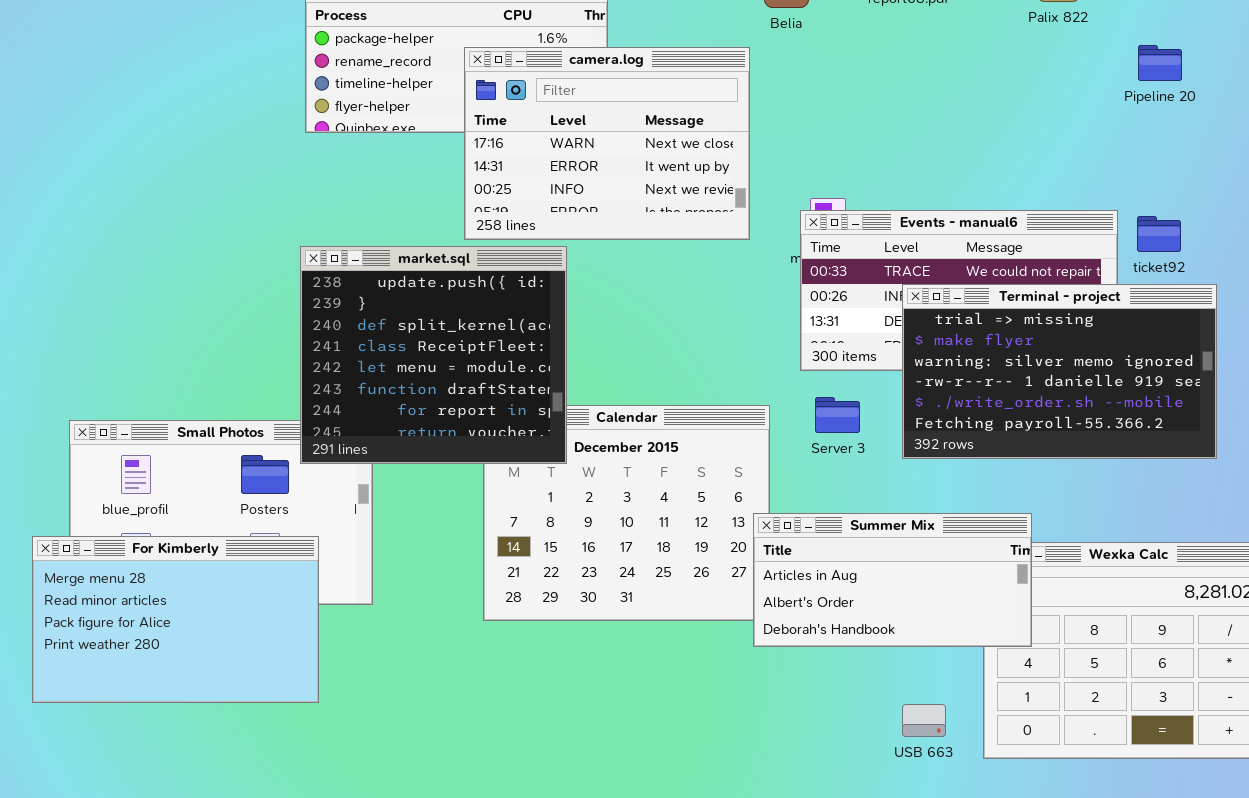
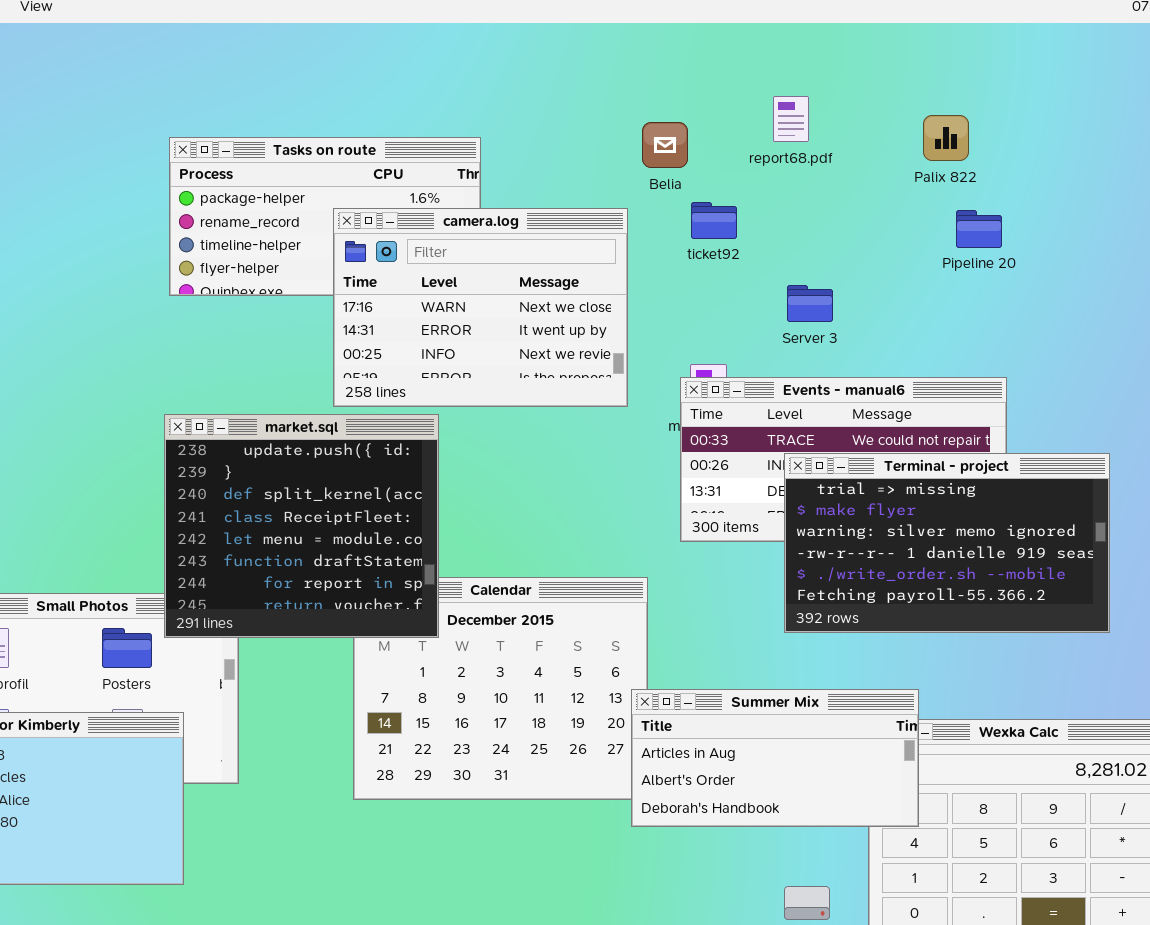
Pipeline 20: [1138,45,1182,81] -> [956,210,1002,248], moved
ticket92: [1137,216,1181,252] -> [691,202,737,239], moved
Server 3: [815,397,860,433] -> [787,285,833,322], moved

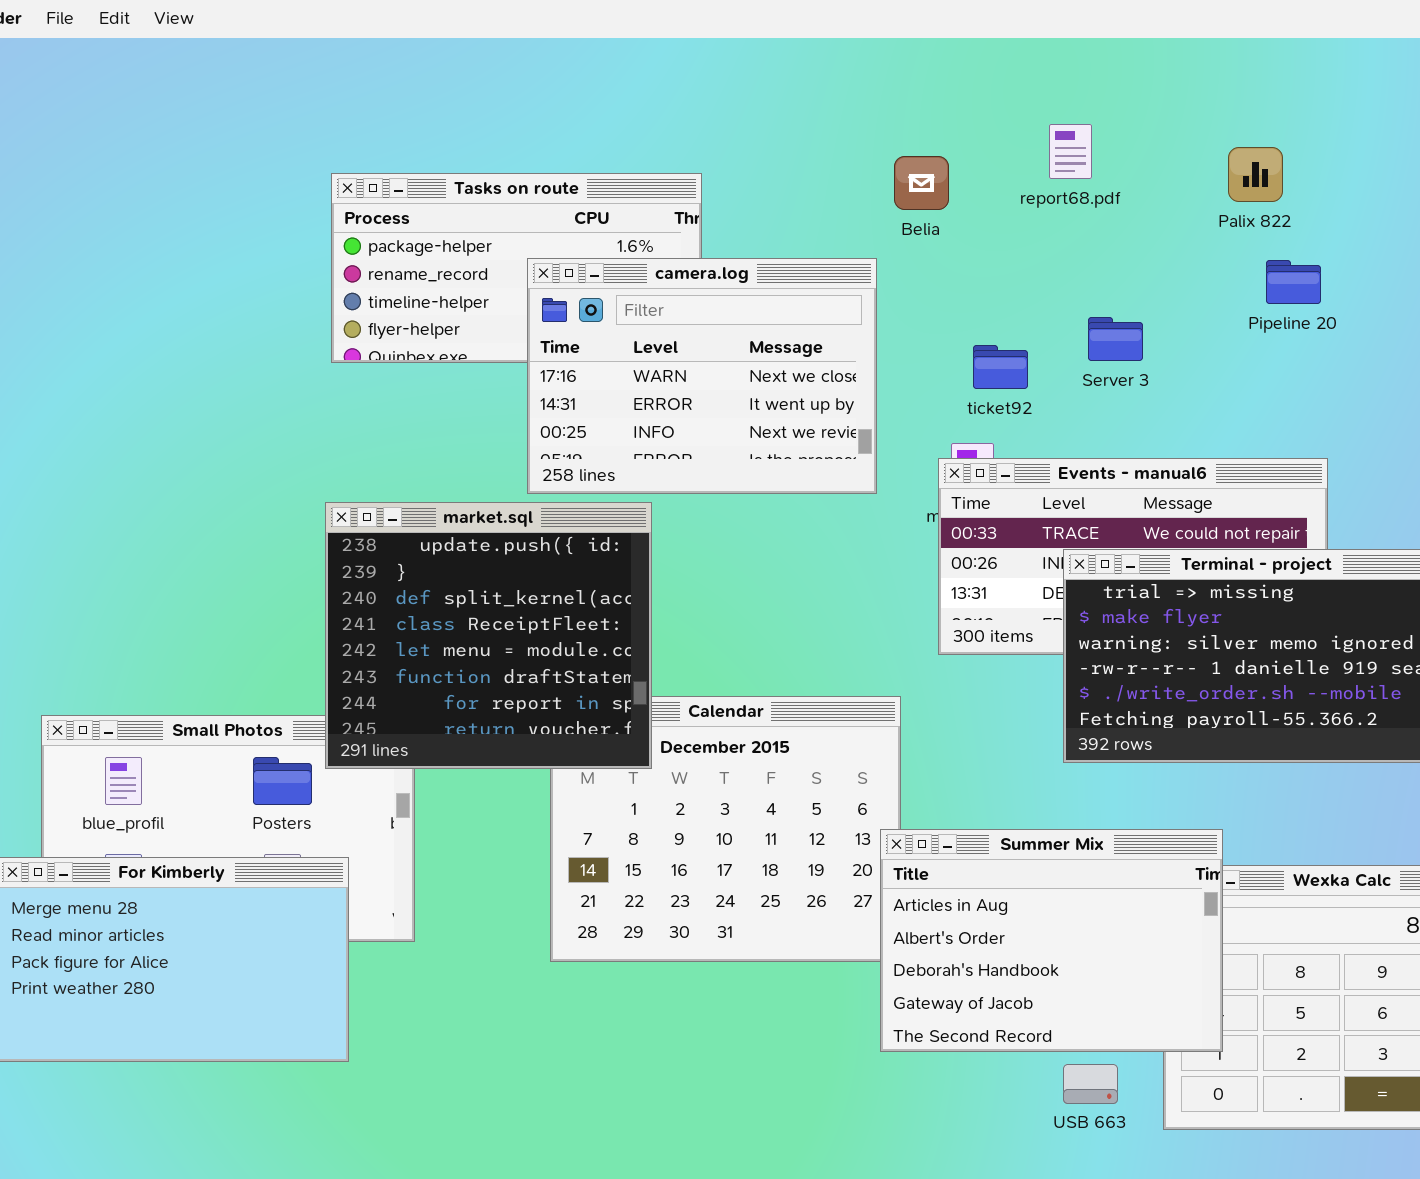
ticket92: [691,202,737,239] -> [973,345,1028,389], moved
Server 3: [787,285,833,322] -> [1088,317,1143,361], moved
Summer Mix: [631,689,919,827] -> [880,829,1223,1052], resized

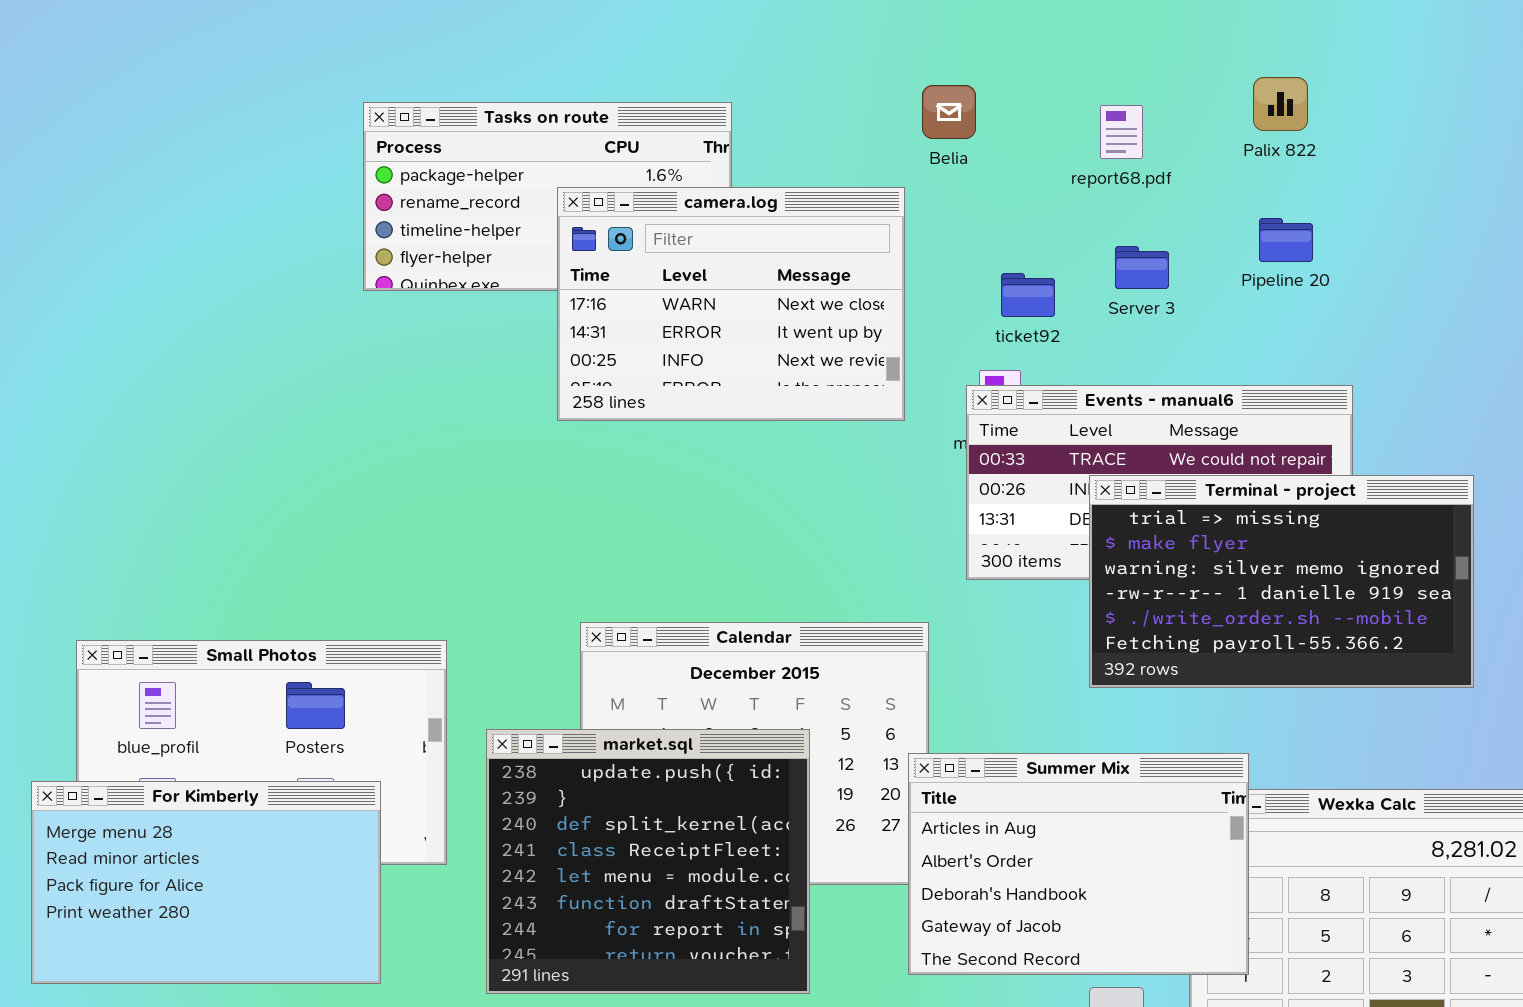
report68.pdf: [1049,124,1092,179] -> [1100,105,1143,159], moved
Pipeline 20: [1266,260,1321,304] -> [1259,218,1313,262], moved
market.sql: [325,502,652,769] -> [486,729,810,994], moved

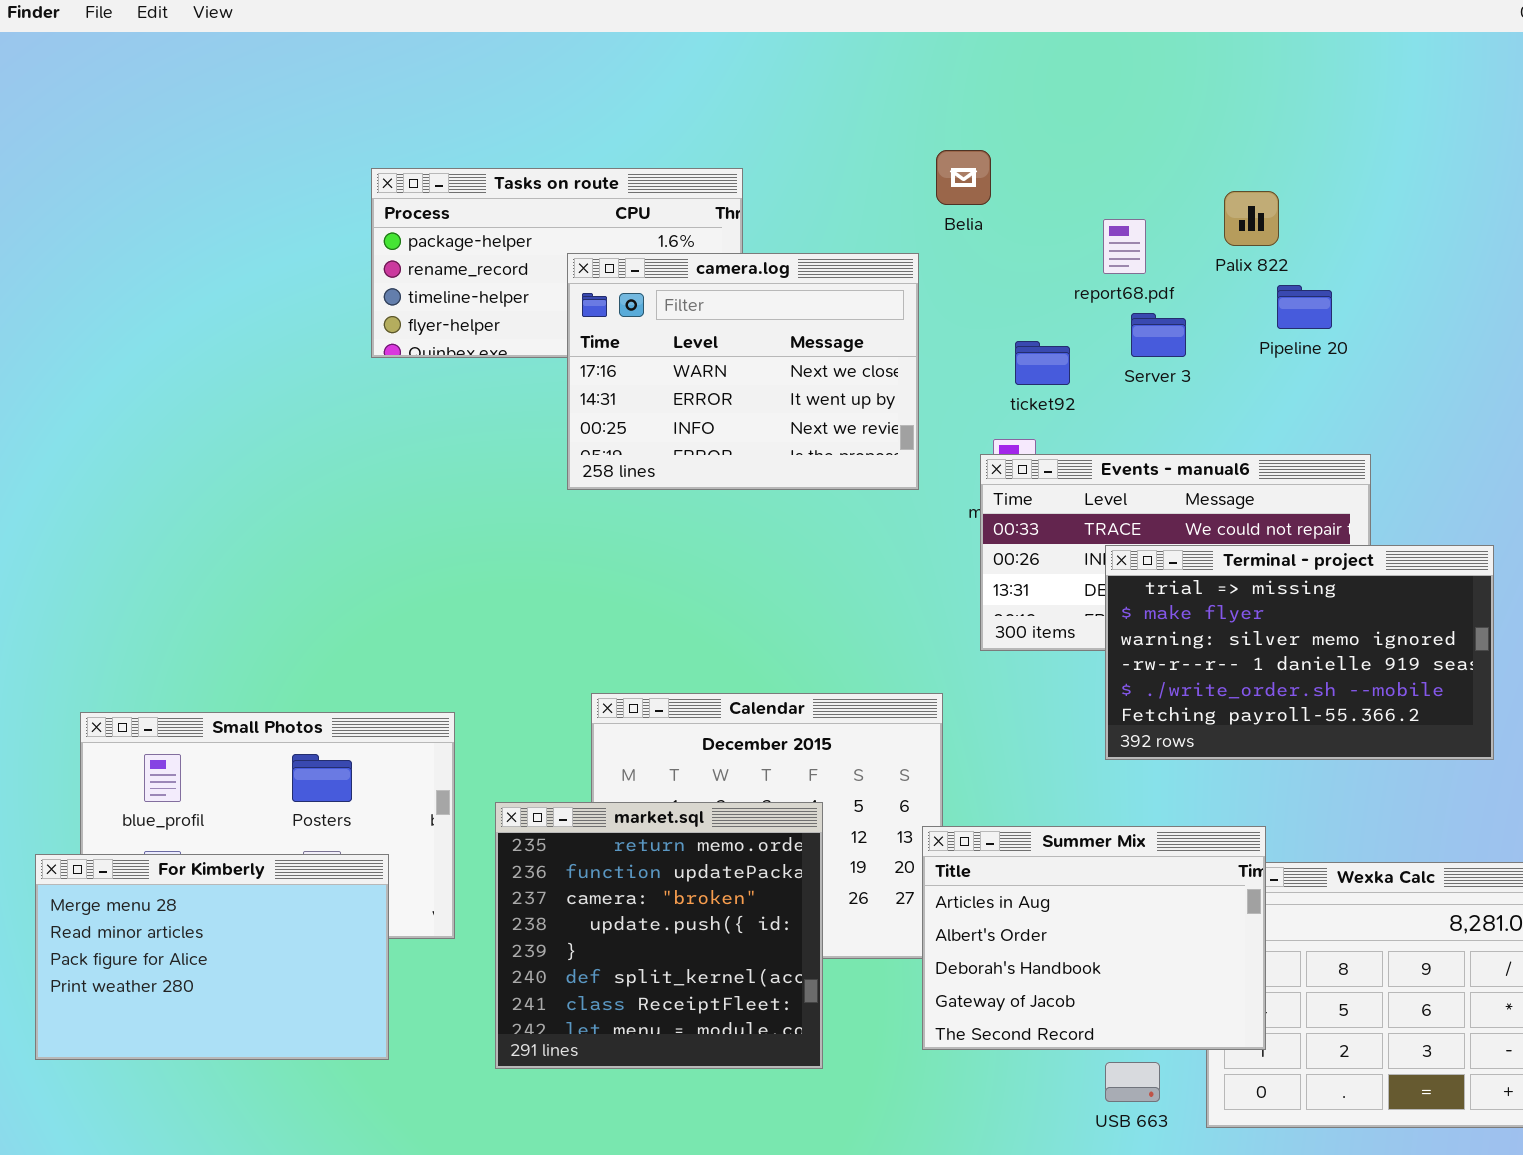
Palix 822: [1253,77,1308,131] -> [1224,191,1279,246], moved
report68.pdf: [1100,105,1143,159] -> [1103,219,1146,274], moved
market.sql: [486,729,810,994] -> [495,802,823,1069], scrolled up 3 rows

